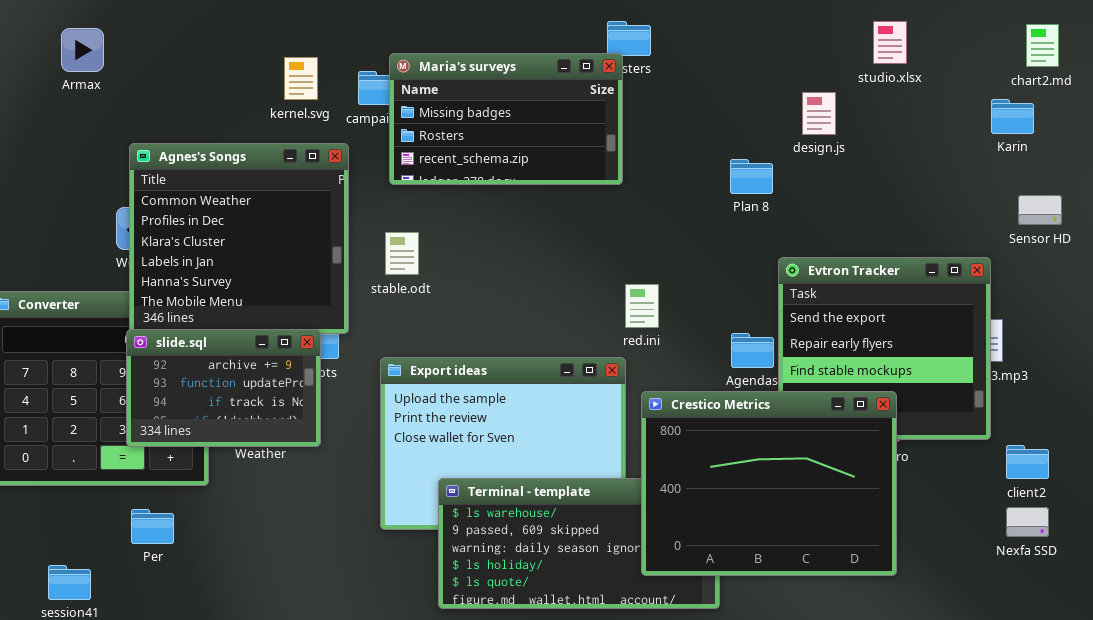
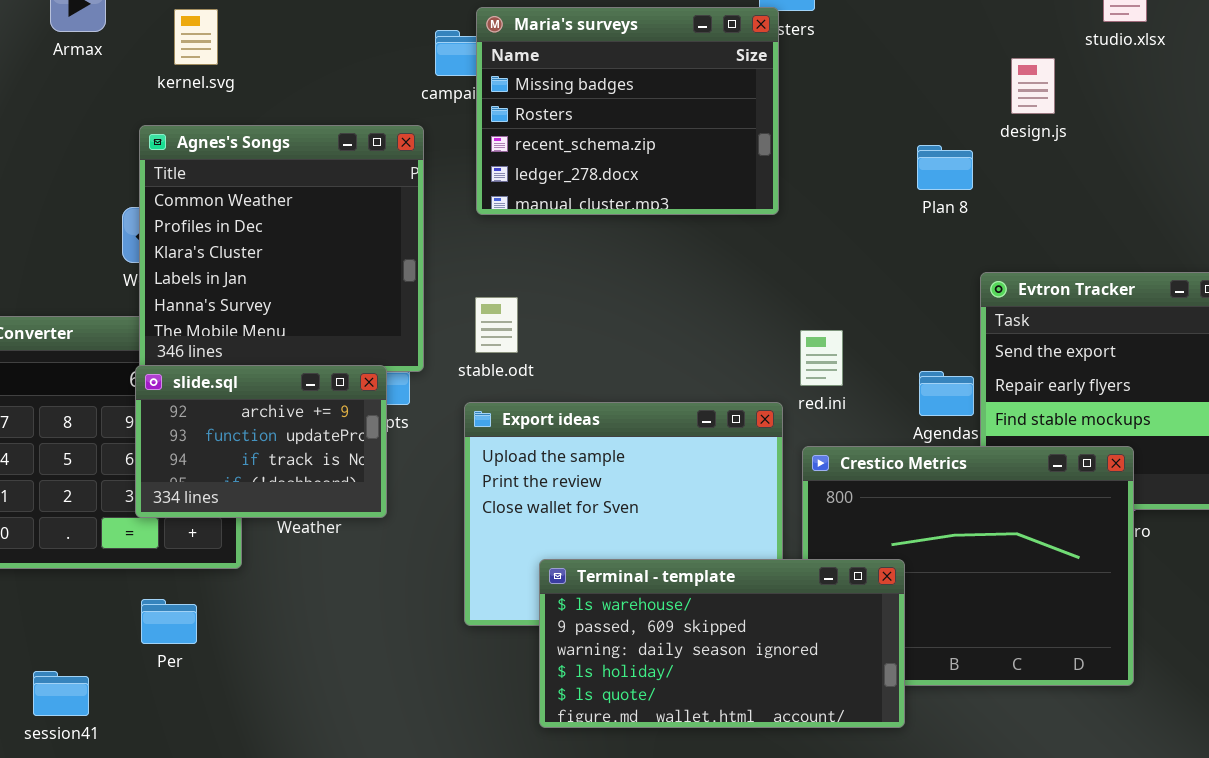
Maria's surveys: [389,53,623,185] -> [476,7,779,215], resized
kernel.svg: [284,57,318,100] -> [174,9,218,65], moved
stable.odt: [385,232,419,275] -> [475,297,518,353], moved
red.ini: [625,284,659,328] -> [800,330,843,386], moved
Terminal - template: [438,478,720,609] -> [539,559,905,728], raised

